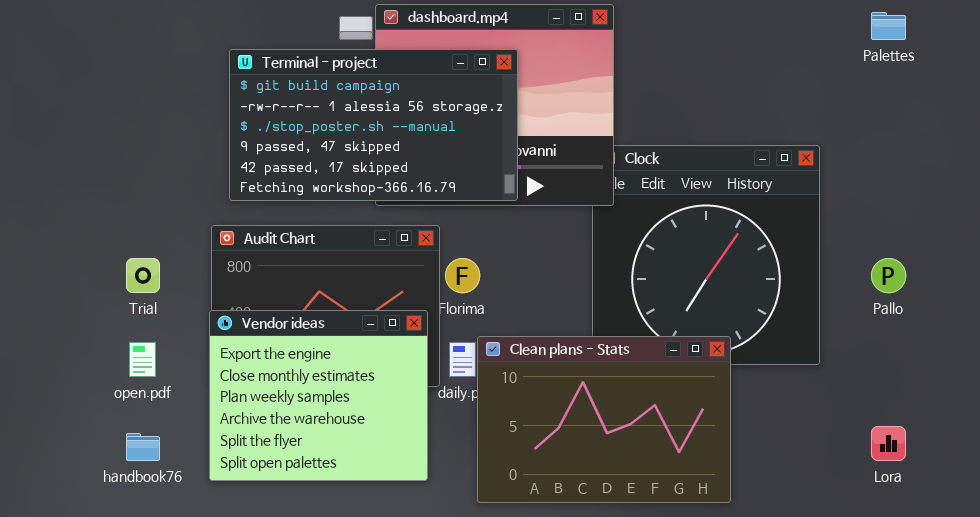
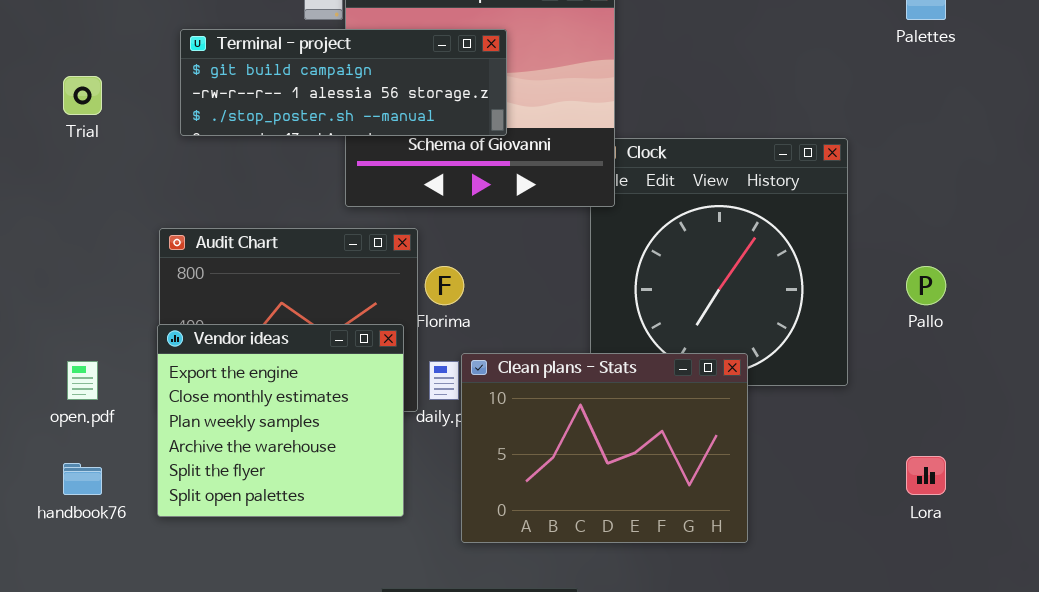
Terminal - project: [229,49,518,201] -> [180,29,507,136], resized
Trial: [126,258,160,293] -> [63,76,102,115], moved

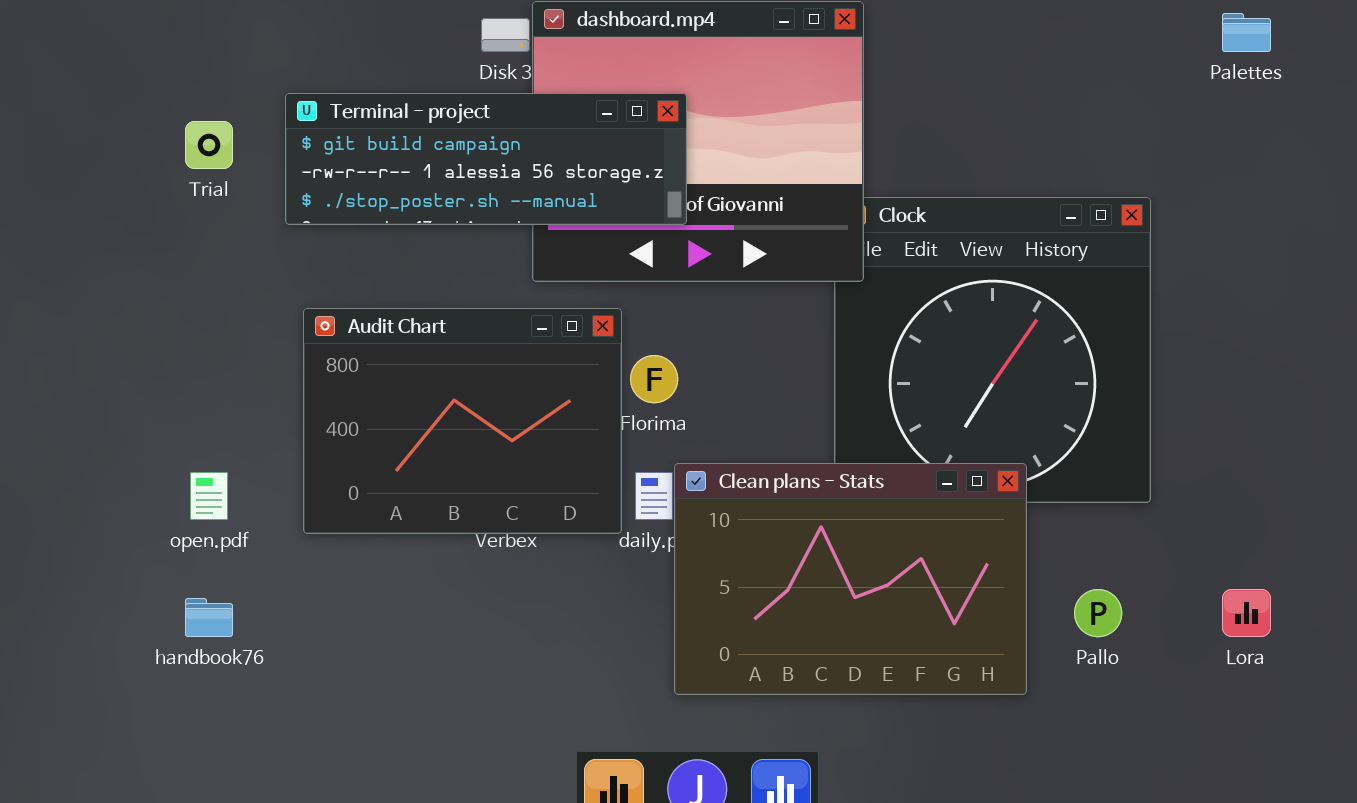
Terminal - project: [180,29,507,136] -> [285,93,687,225], moved
Pallo: [906,266,946,305] -> [1074,589,1122,637], moved
Vendor ideas: [157,324,404,517] -> none, closed

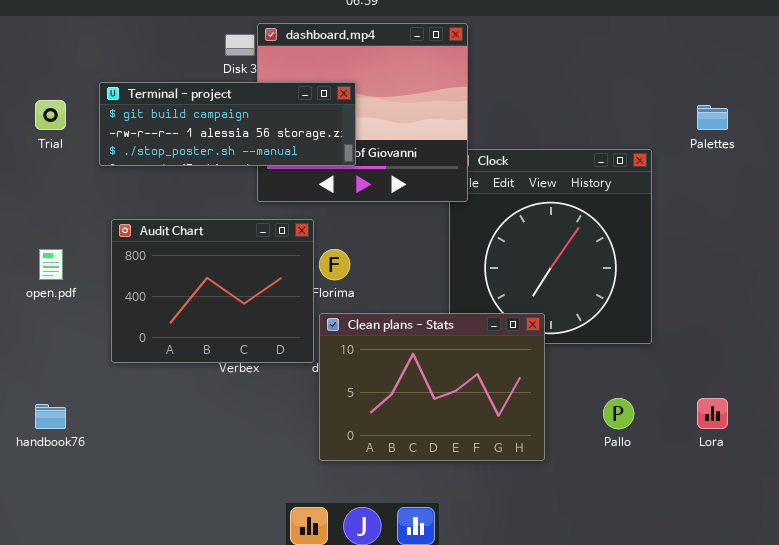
Palettes: [1222,13,1271,52] -> [697,105,728,130], moved
Clean plans - Stats: [674,463,1027,695] -> [319,313,545,461], moved
open.pdf: [190,472,228,520] -> [39,249,63,280], moved

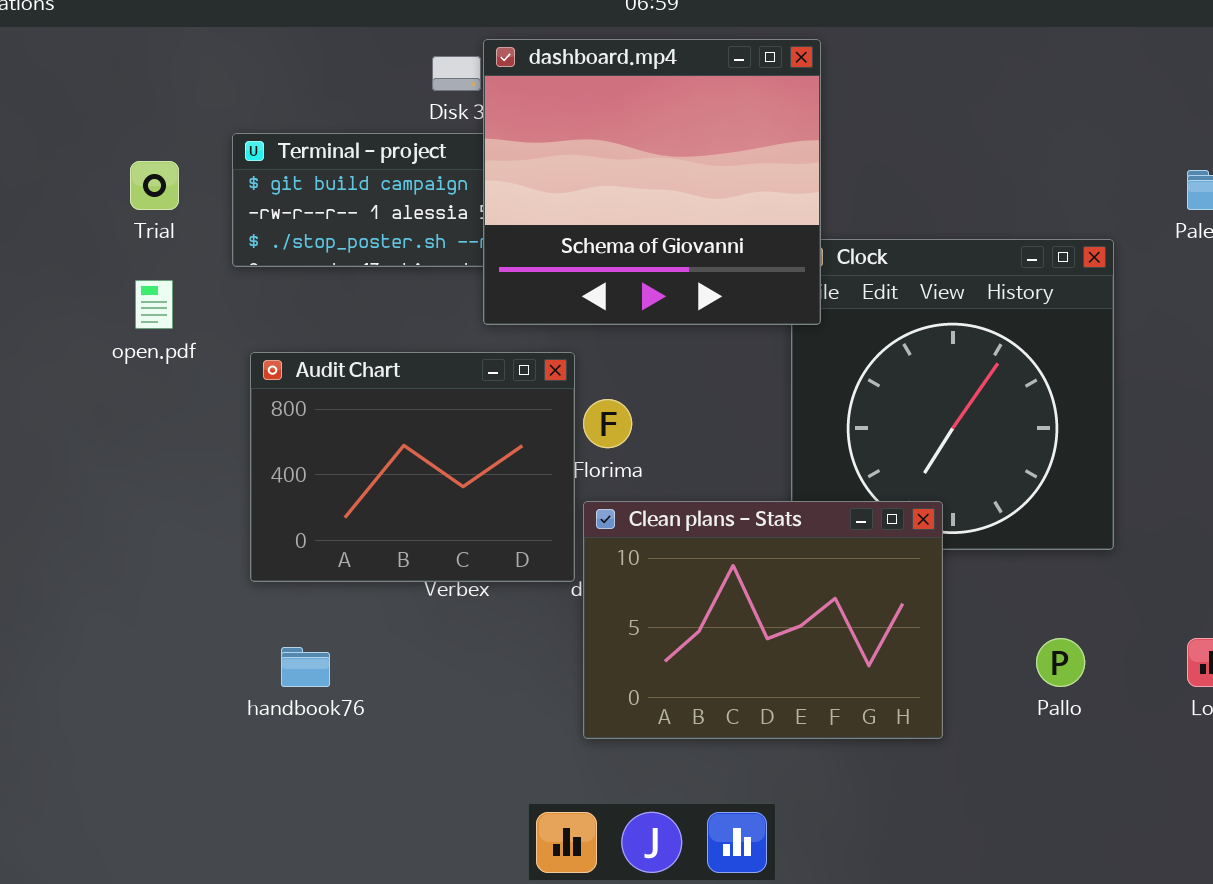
dashboard.mp4: [257,23,468,202] -> [483,39,821,325], raised
open.pdf: [39,249,63,280] -> [135,280,173,329], moved
handbook76: [35,404,66,429] -> [281,647,330,687], moved

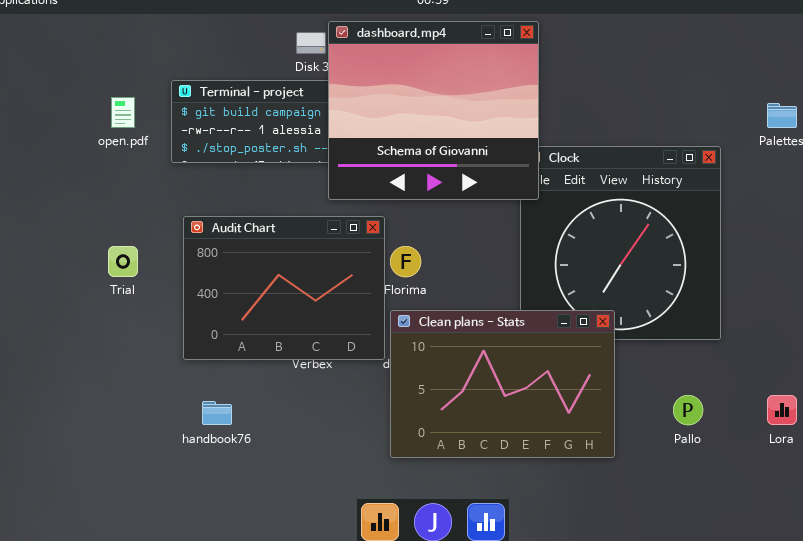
Trial: [130,161,179,210] -> [108,246,138,277], moved
open.pdf: [135,280,173,329] -> [111,97,135,128], moved

